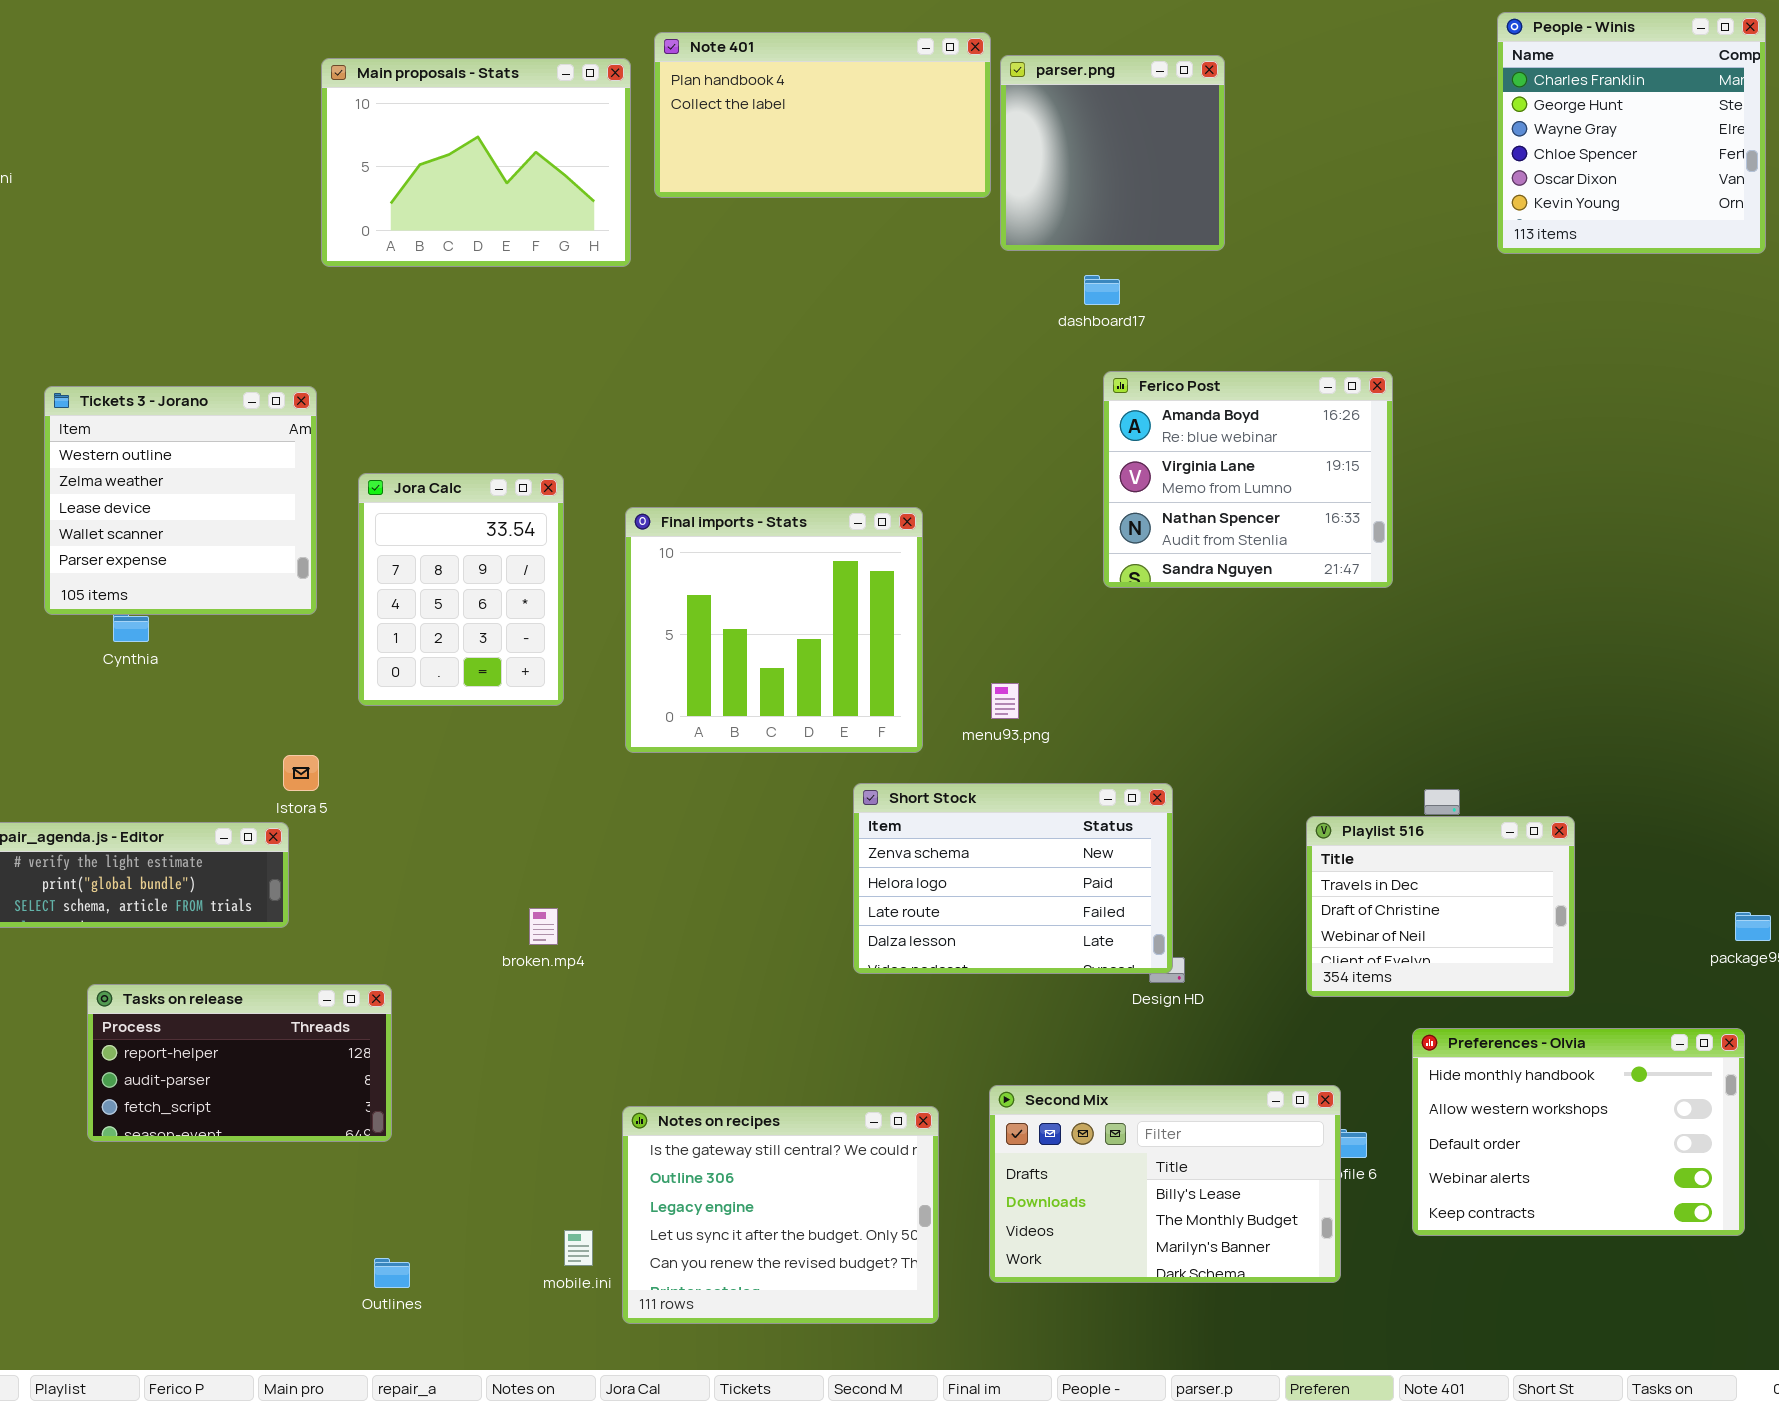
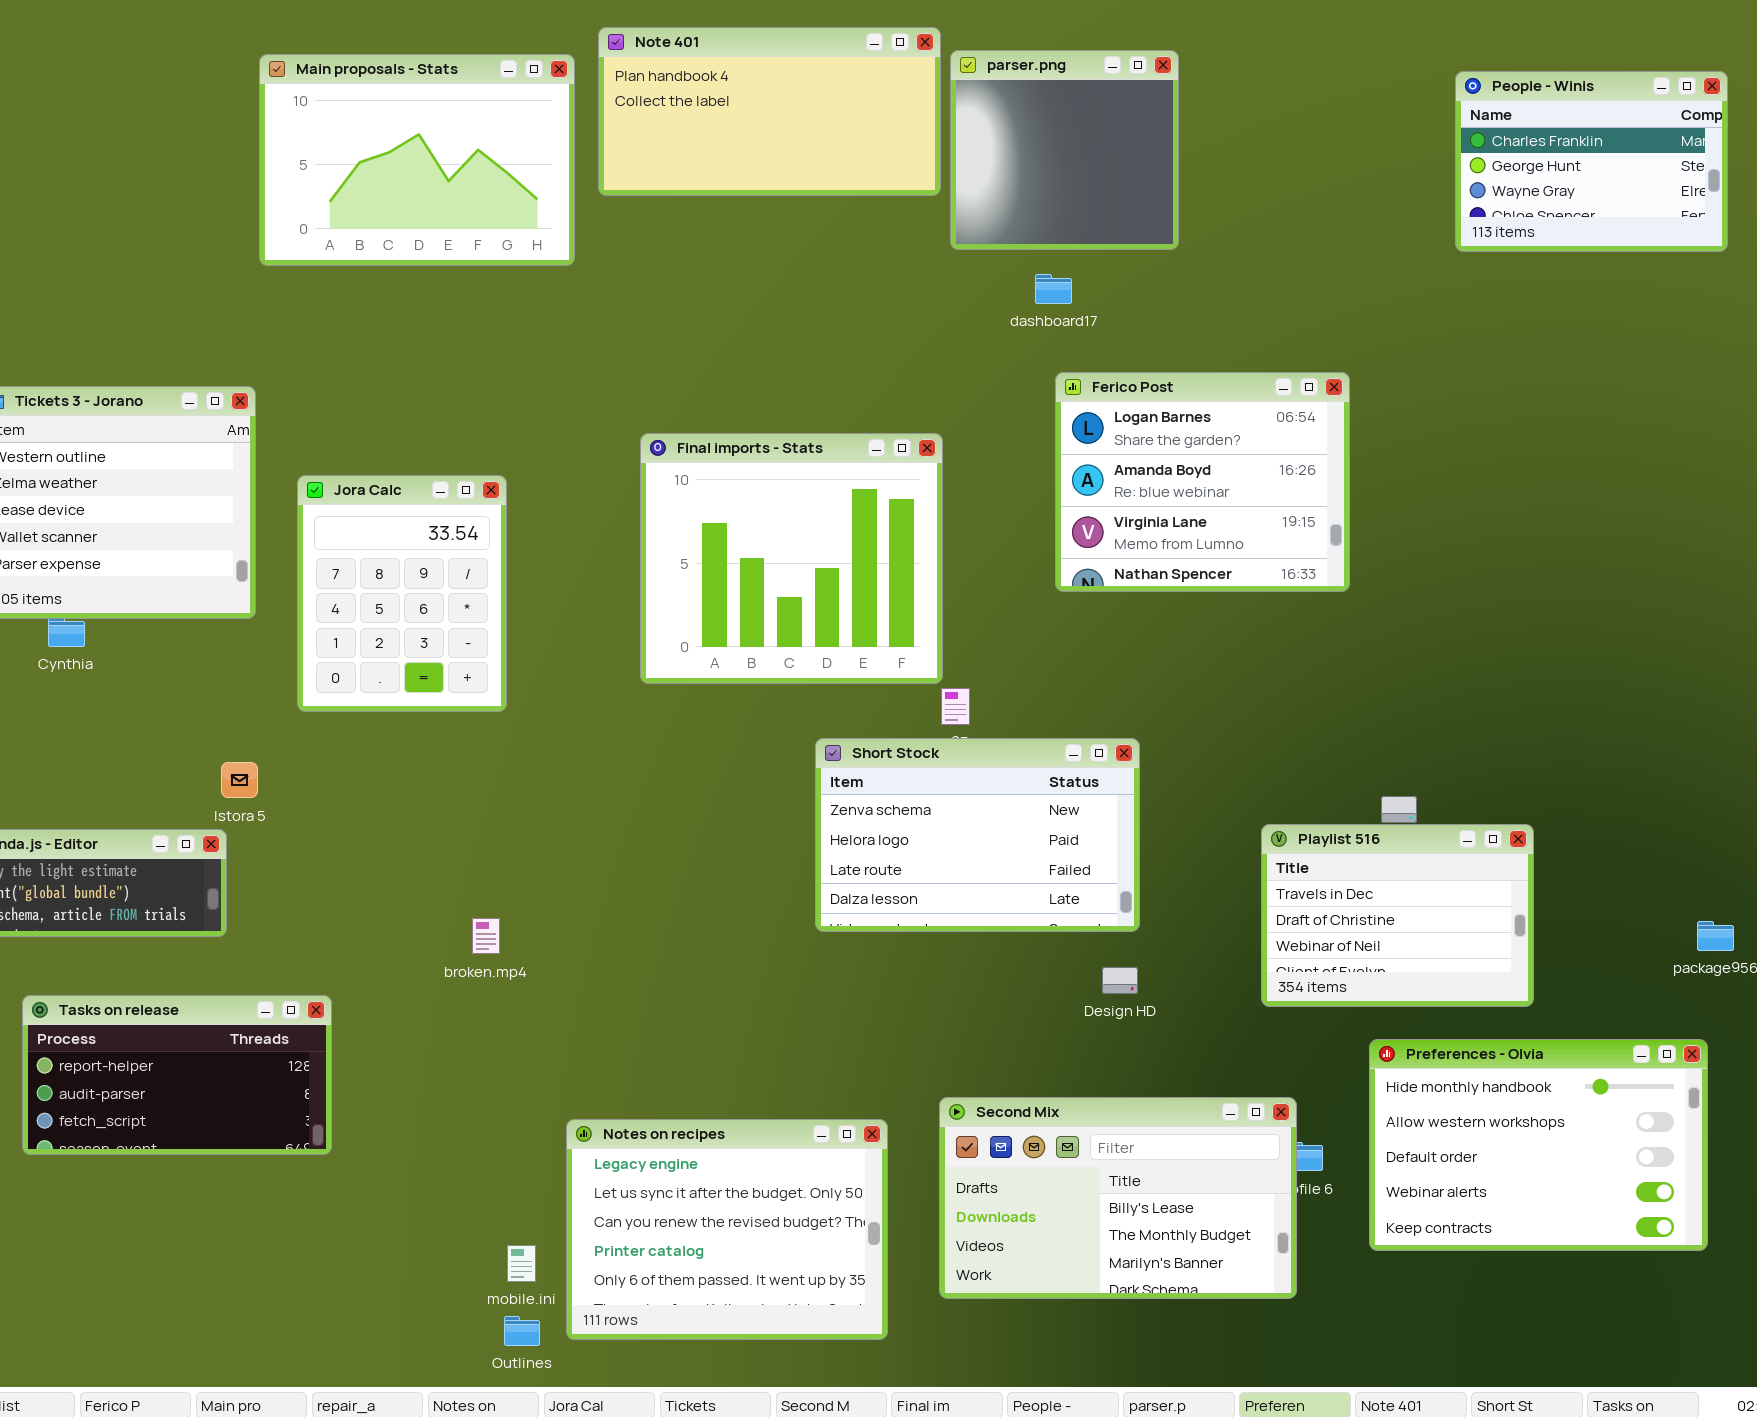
People - Winis: [1497,12,1766,254] -> [1455,71,1728,252], resized
Ferico Post: [1103,371,1393,588] -> [1055,372,1350,592], scrolled up 1 row
Final imports - Stats: [625,507,923,753] -> [640,433,943,684], moved
Short Stock: [853,783,1173,974] -> [815,738,1140,932], moved
Notes on recipes: [622,1106,939,1324] -> [566,1119,888,1340], scrolled down 2 rows
Outlines: [374,1258,410,1288] -> [504,1316,540,1346], moved

